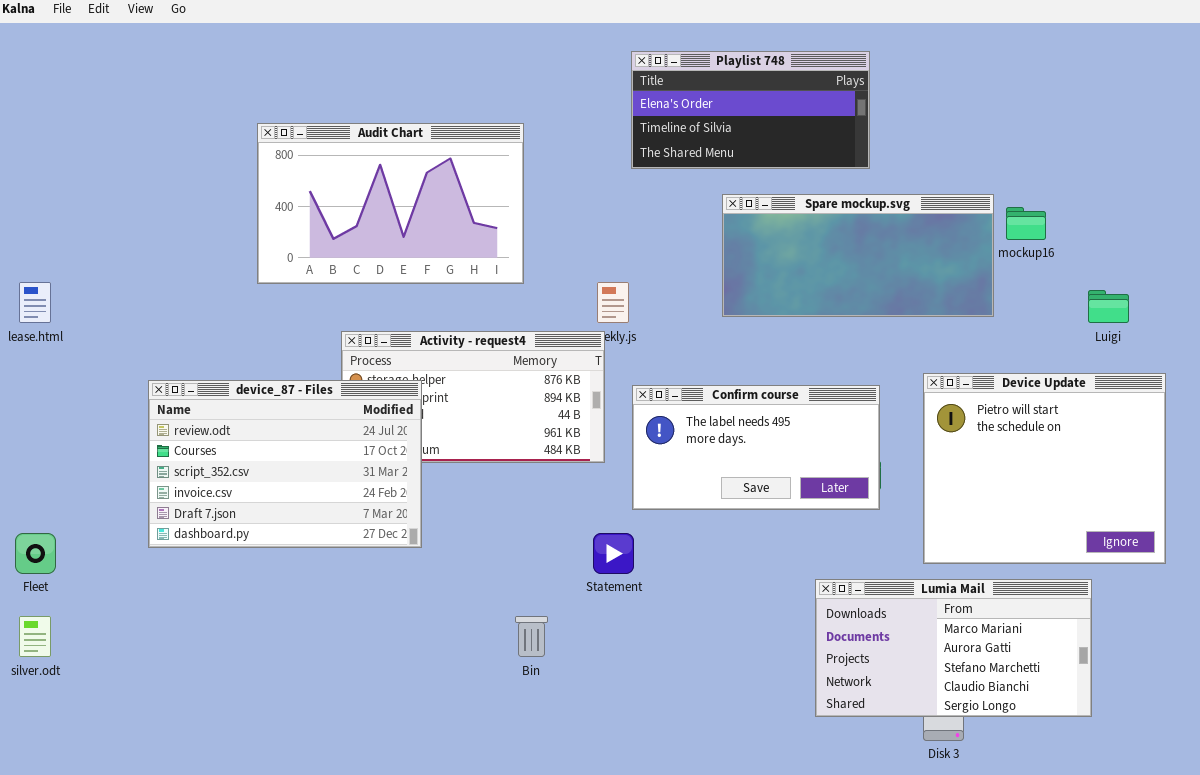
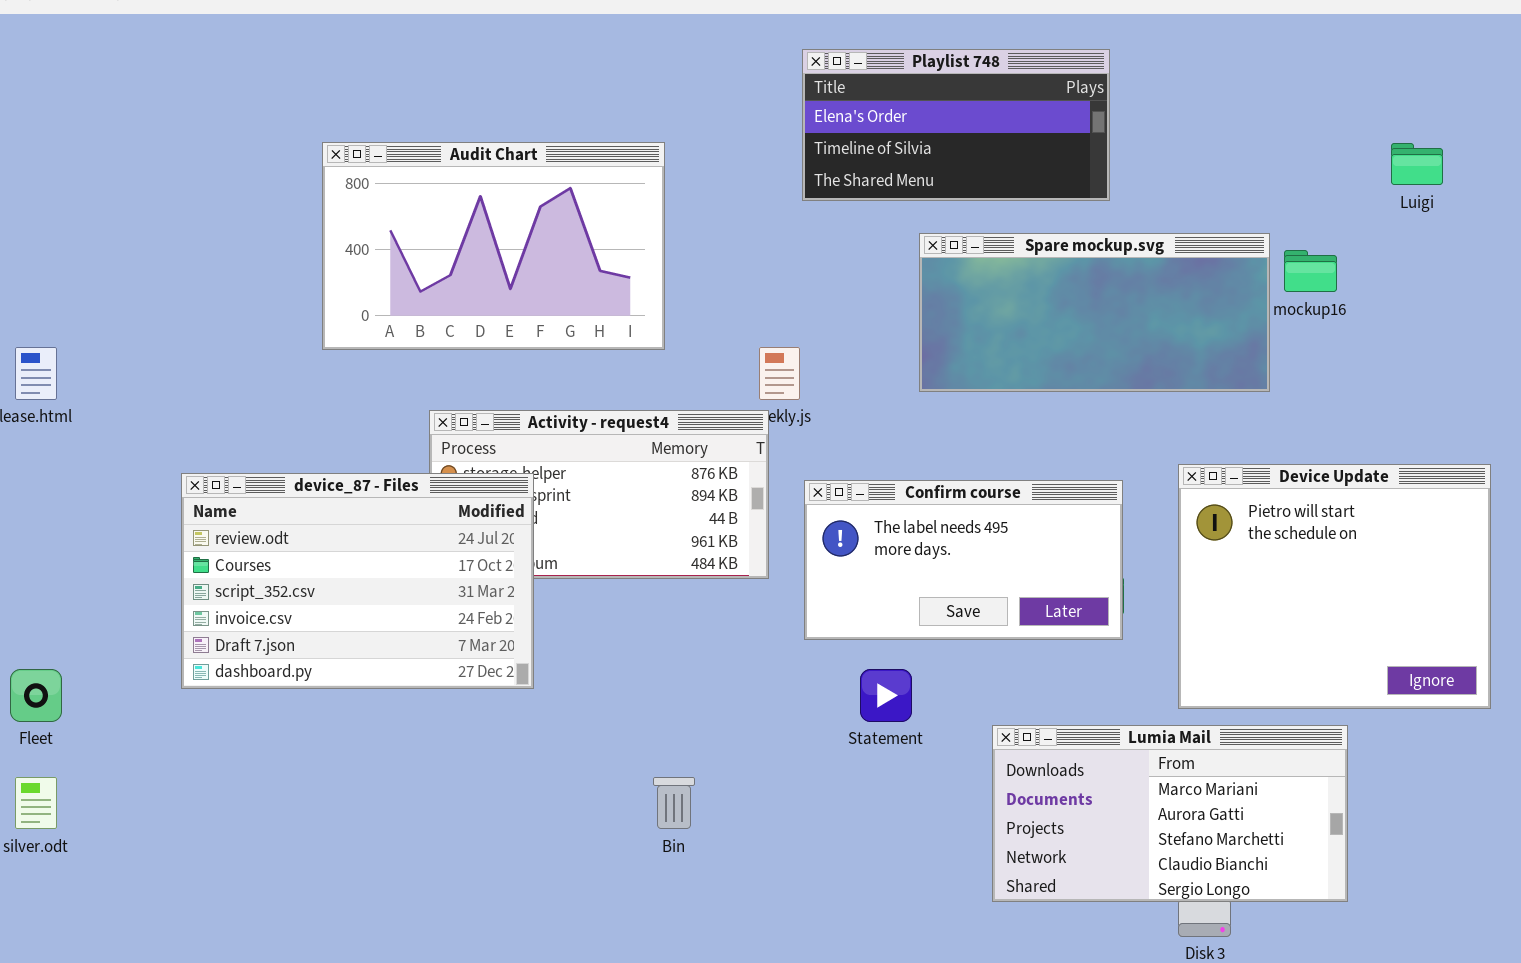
Luigi: [1088,290,1129,323] -> [1391,143,1443,185], moved
Statement: [593,533,634,574] -> [860,669,912,722], moved
Lumia Mail: [815,579,1092,717] -> [992,725,1348,902], moved

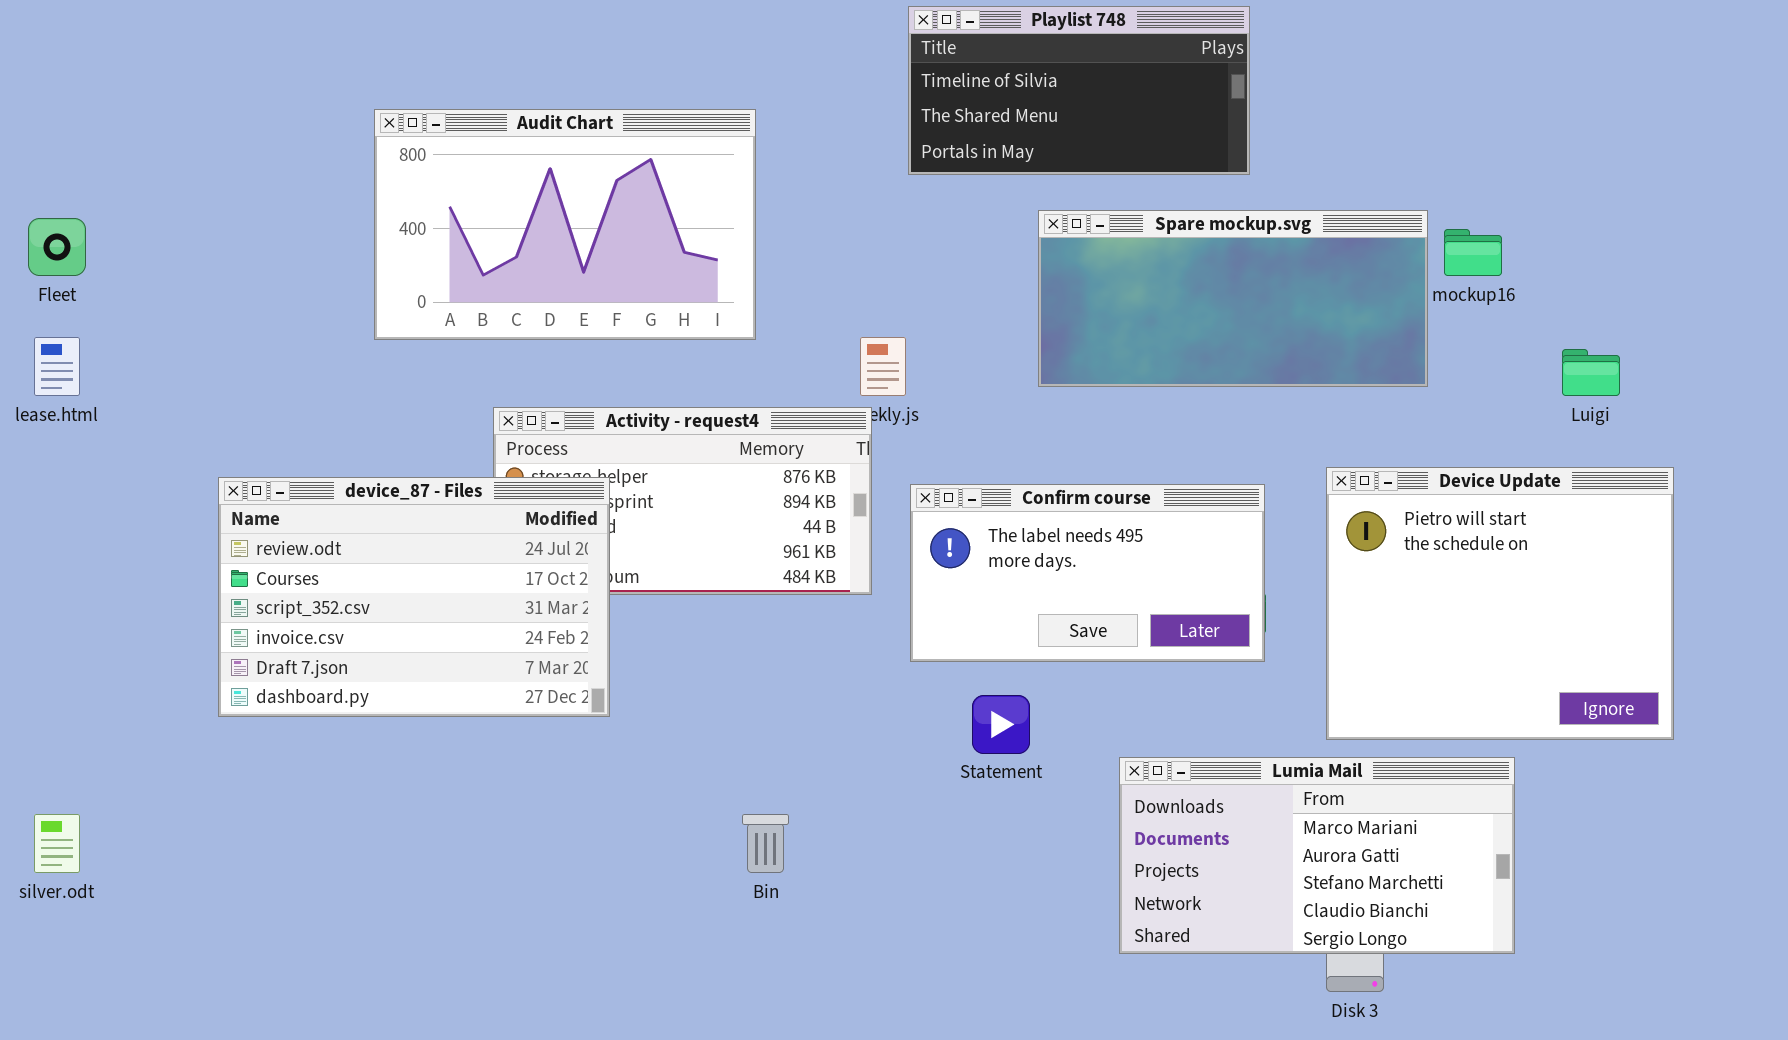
Playlist 748: [802,49,1110,201] -> [908,6,1250,175], scrolled down 1 row
Luigi: [1391,143,1443,185] -> [1562,349,1620,396], moved
Fleet: [10,669,62,722] -> [28,218,86,276], moved

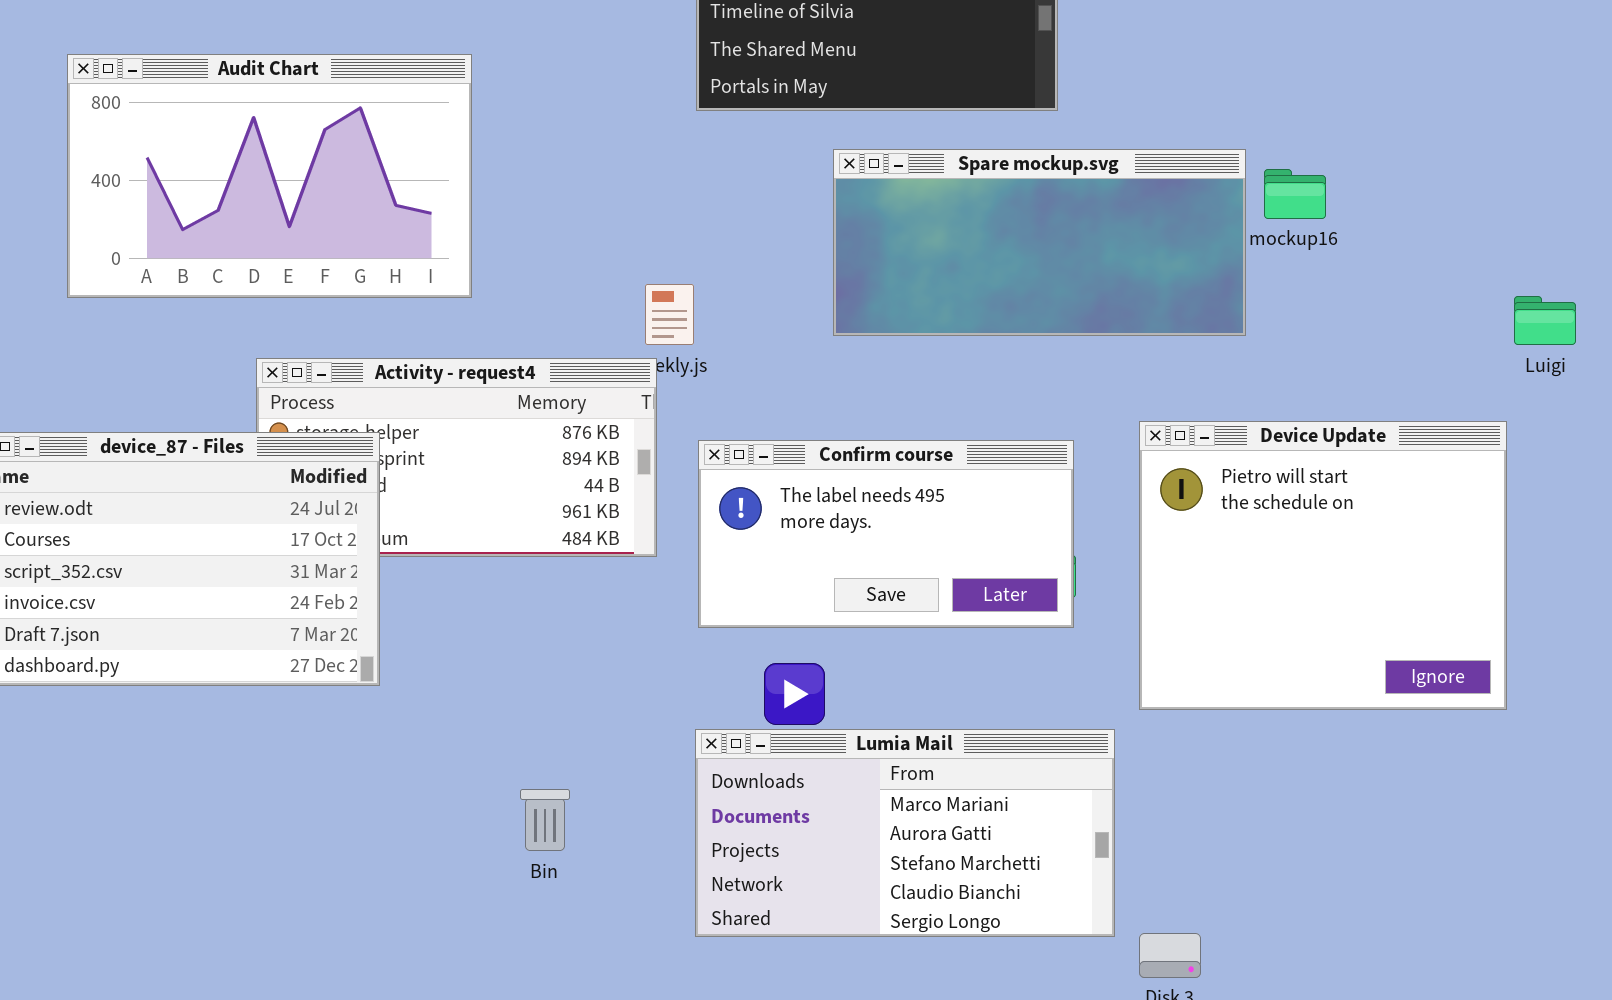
Audit Chart: [374,109,756,340] -> [67,54,472,298], moved
Luigi: [1562,349,1620,396] -> [1514,296,1576,345], moved
Lumia Mail: [1119,757,1515,954] -> [695,729,1115,937], moved

